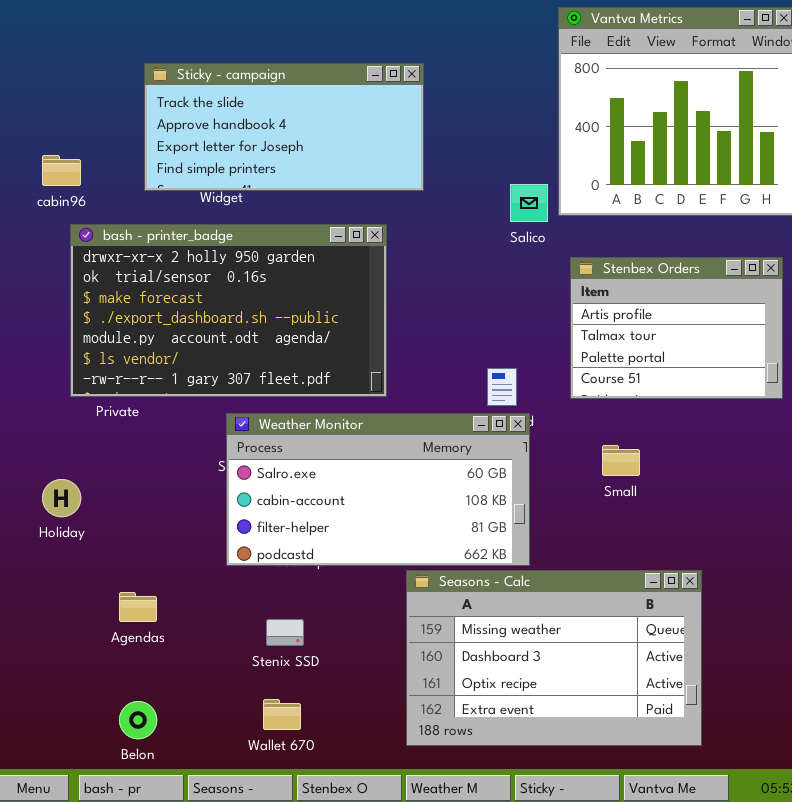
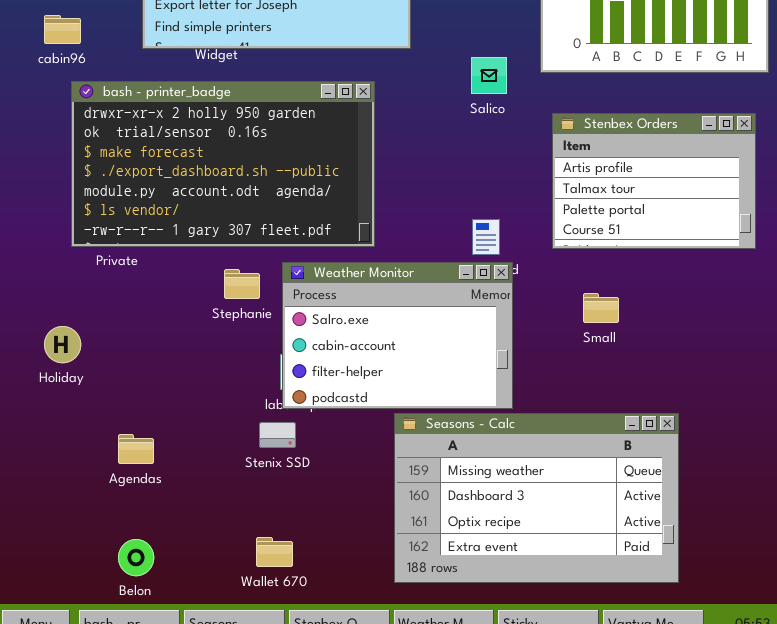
Salico: [510,184,548,222] -> [471,57,507,94], moved
Weather Monitor: [226,413,530,566] -> [282,262,513,409], resized
Stenix SSD: [266,619,304,646] -> [259,422,296,448], moved

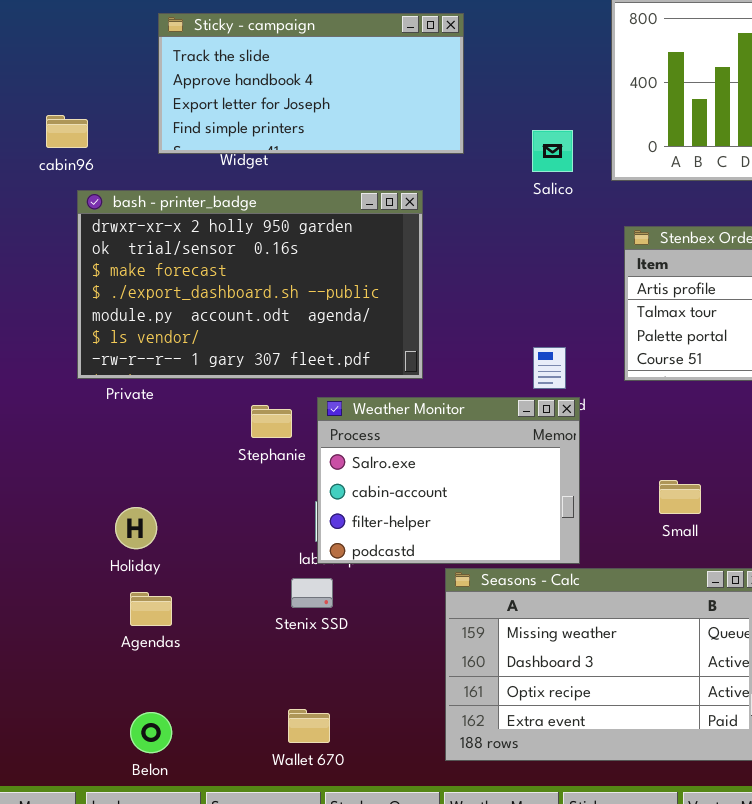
Salico: [471,57,507,94] -> [532,130,573,172], moved
Small: [583,293,619,323] -> [659,480,701,514], moved
Holiday: [44,326,81,363] -> [115,507,157,549], moved

